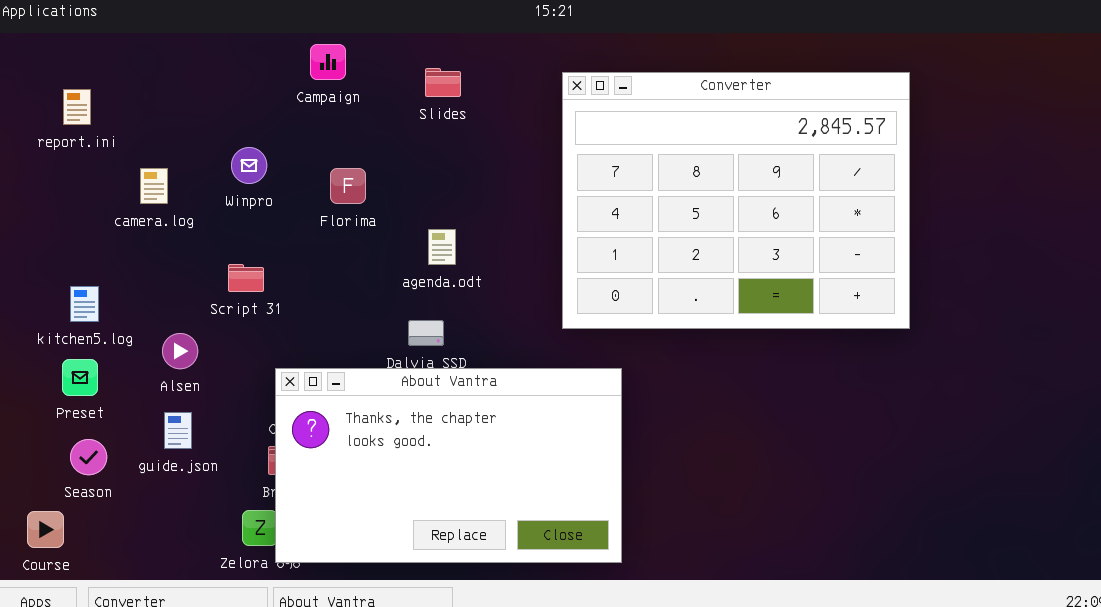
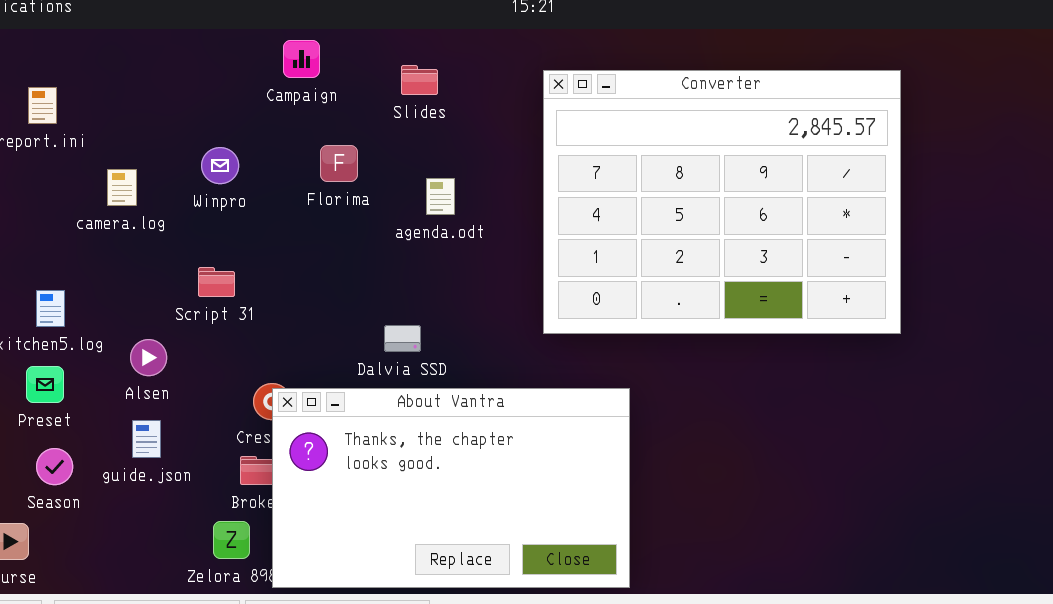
Florima: [330,168,366,204] -> [320,145,358,182], moved
agenda.odt: [428,229,456,265] -> [426,178,455,215], moved
About Vantra: [275,368,622,563] -> [272,388,630,588], moved

